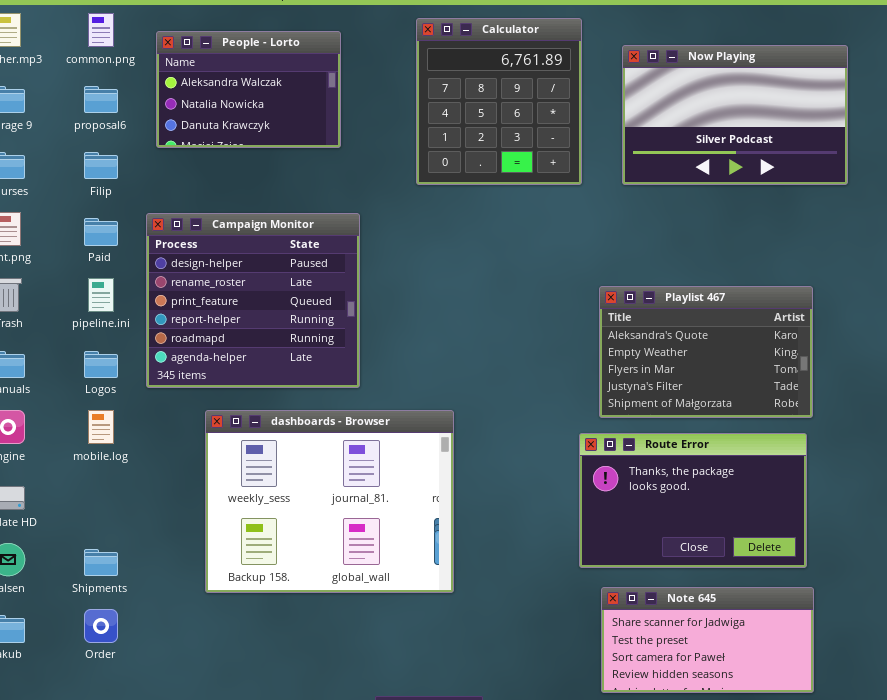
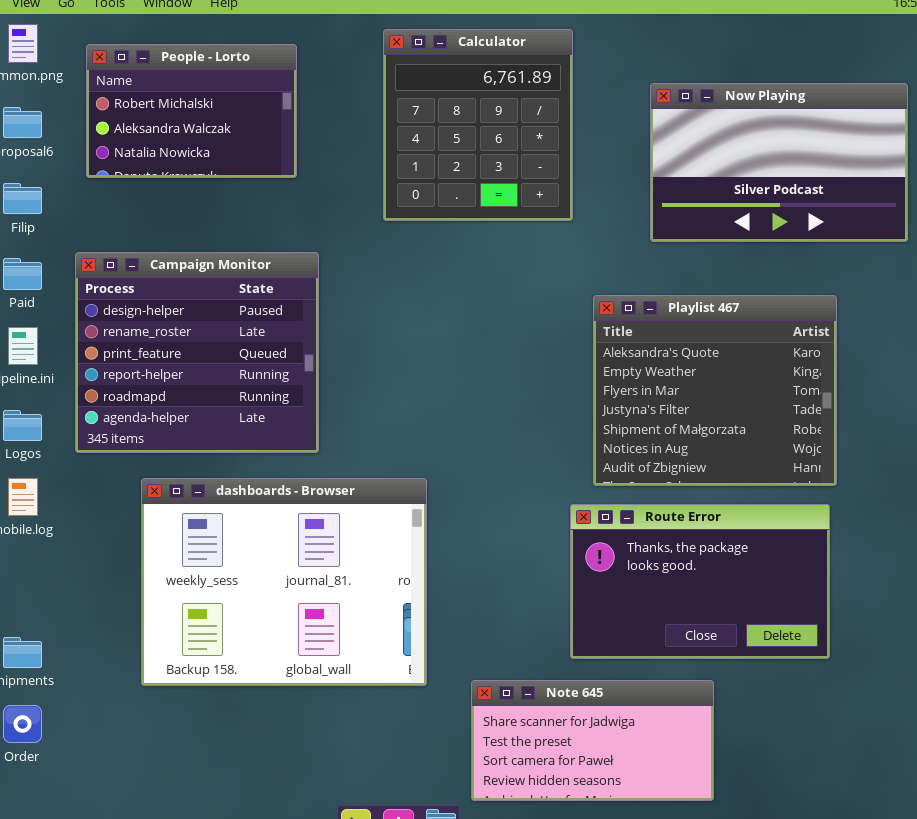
People - Lorto: [156,31,341,148] -> [86,44,297,178], scrolled up 1 row
Now Playing: [622,45,848,185] -> [650,83,908,242], moved
Playlist 467: [599,286,813,418] -> [593,295,837,486], resized
Note 645: [601,587,814,693] -> [471,680,714,801], moved

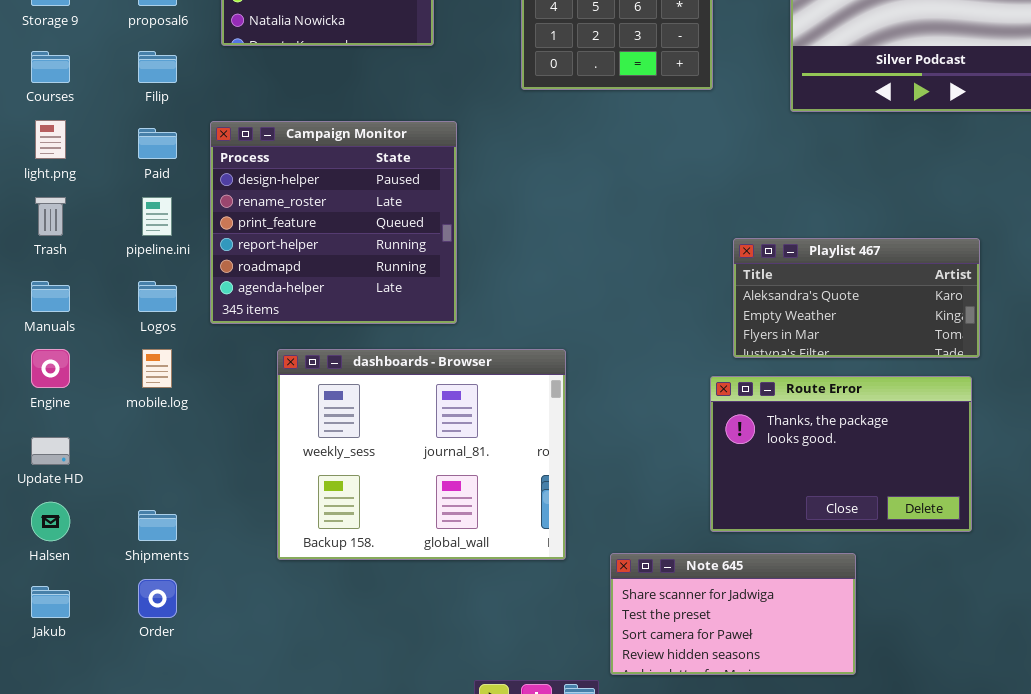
Playlist 467: [593,295,837,486] -> [733,238,980,358], resized

